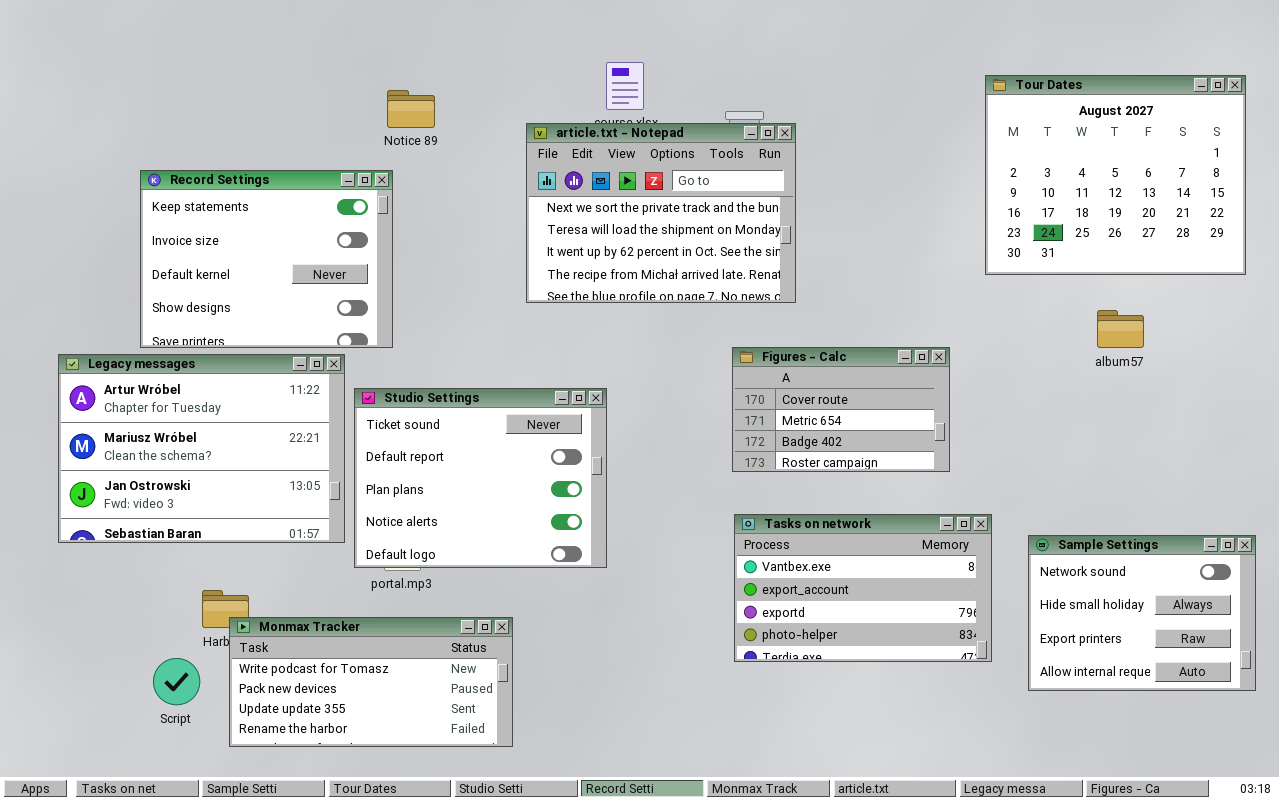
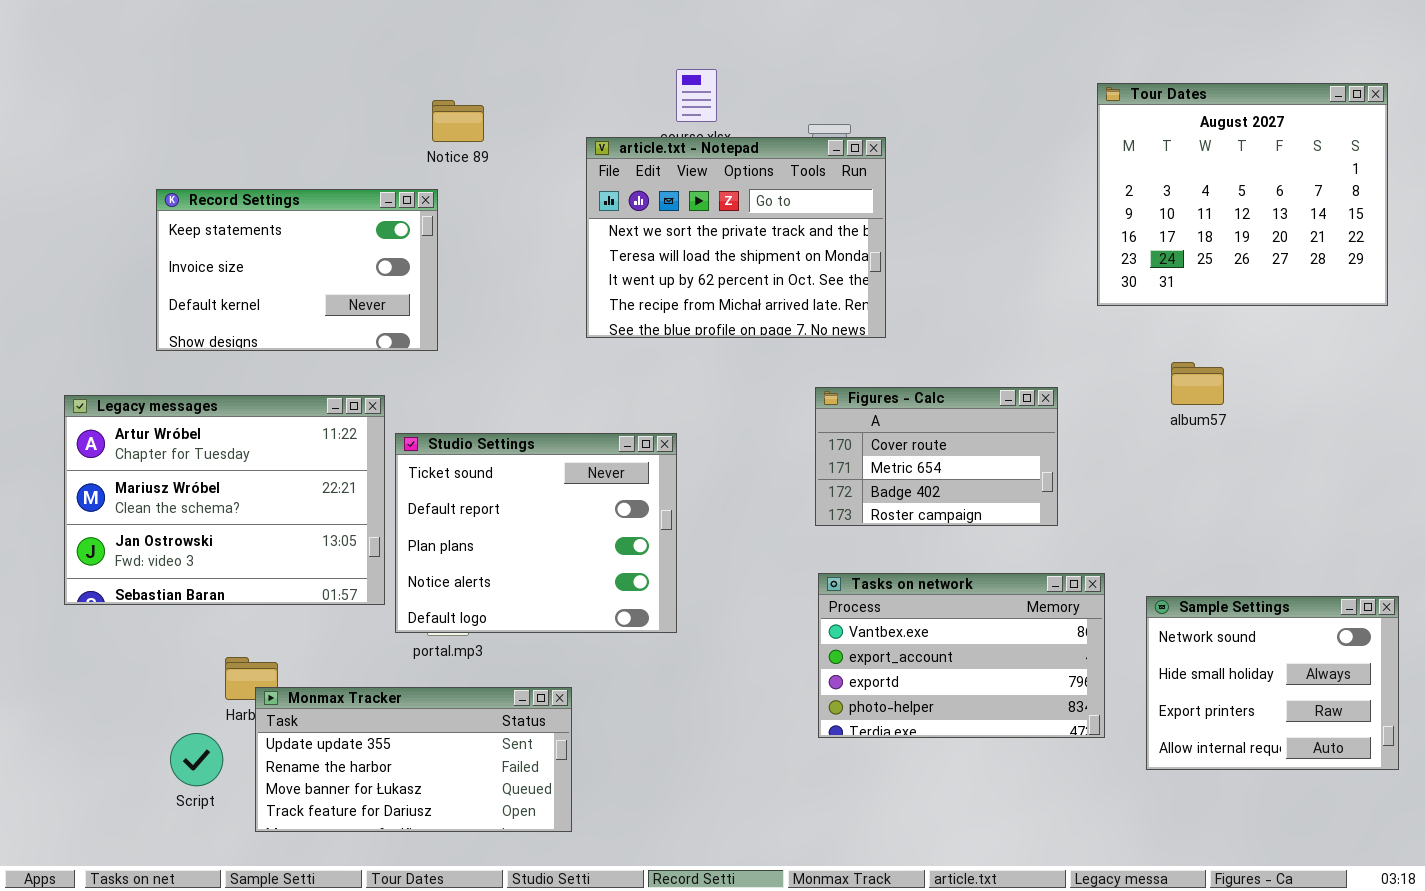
Record Settings: [140,170,393,348] -> [156,189,438,351], resized
album57: [1097,310,1144,348] -> [1171,362,1224,405], moved
Monmax Tracker: [229,617,513,747] -> [255,687,572,832], scrolled down 2 rows

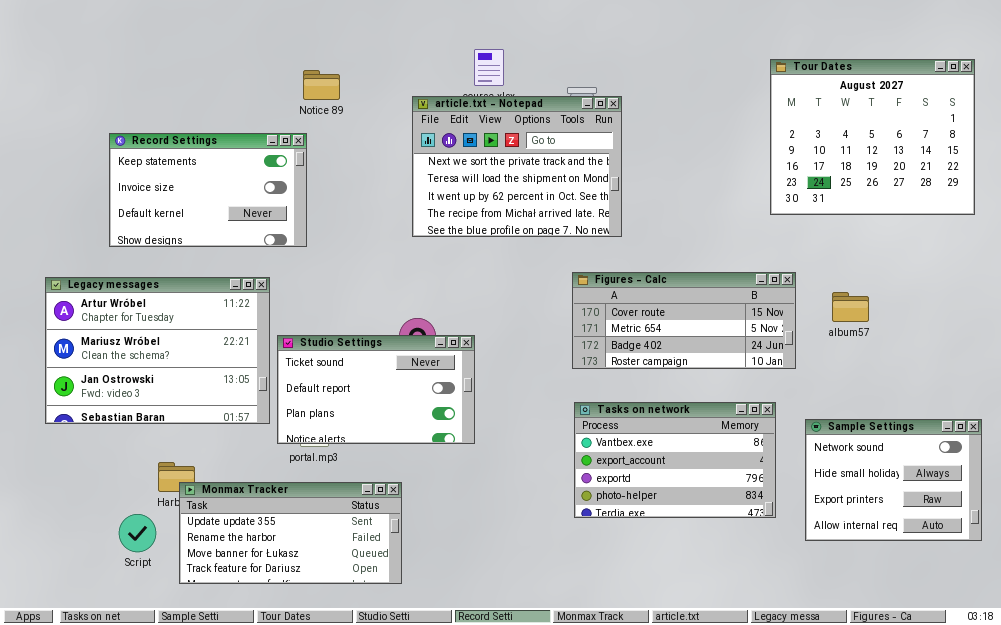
album57: [1171,362,1224,405] -> [832,292,869,322], moved
Figures - Calc: [815,387,1058,526] -> [572,272,796,369], resized
Studio Settings: [395,433,677,633] -> [277,335,475,444], resized

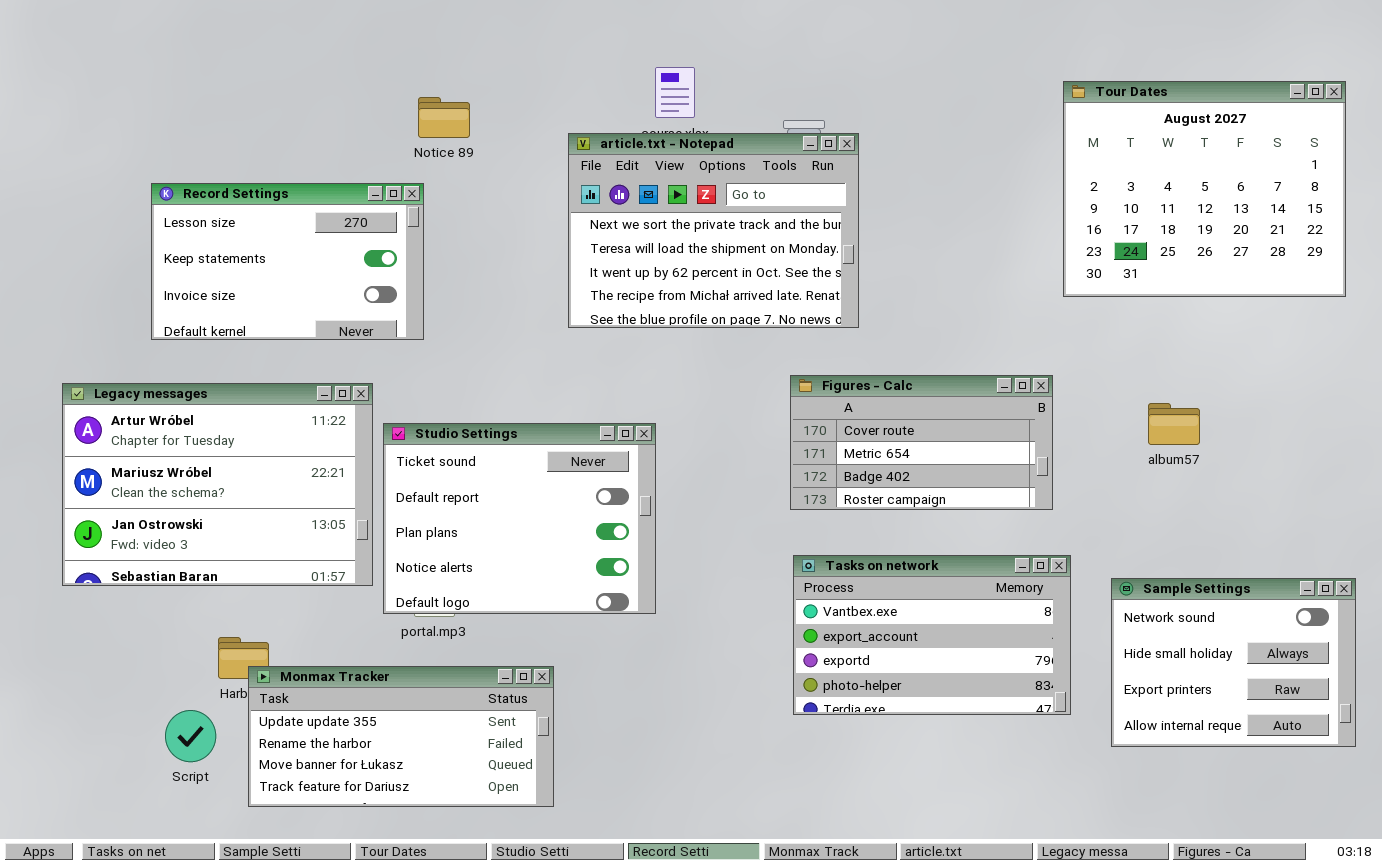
Record Settings: [109,133,307,247] -> [151,183,424,340], scrolled up 1 row
Figures - Calc: [572,272,796,369] -> [790,375,1053,510], resized
Studio Settings: [277,335,475,444] -> [383,423,656,614], resized

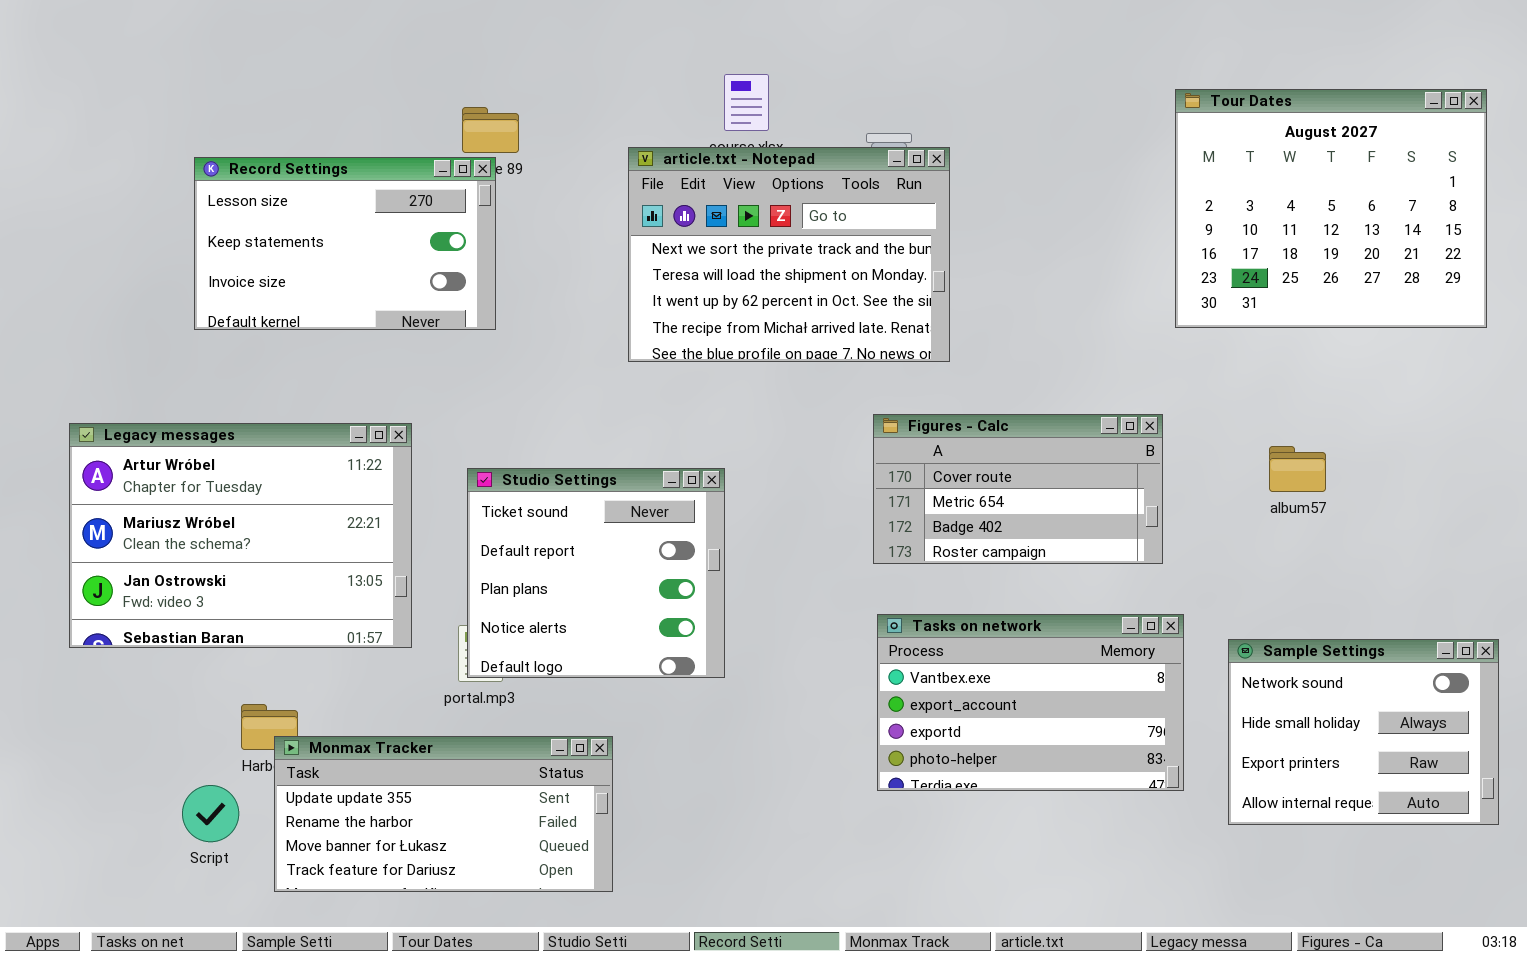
Record Settings: [151,183,424,340] -> [194,157,496,330], moved
Studio Settings: [383,423,656,614] -> [467,468,725,678], resized

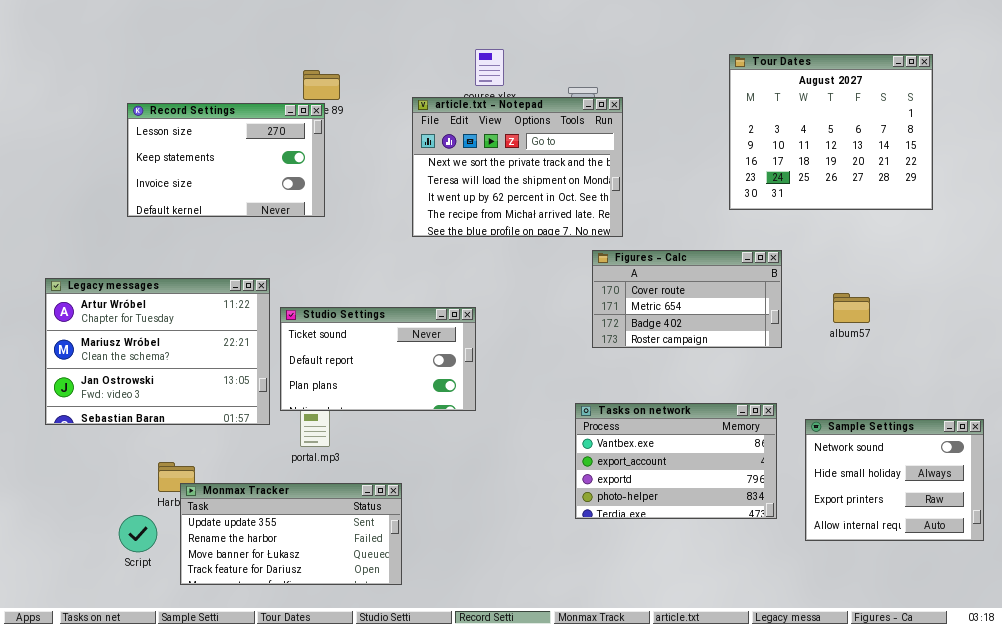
Tour Dates: [1175,89,1487,328] -> [729,54,933,210], moved
Figures - Calc: [873,414,1163,564] -> [592,250,782,348], moved
Studio Settings: [467,468,725,678] -> [280,307,476,411], resized

